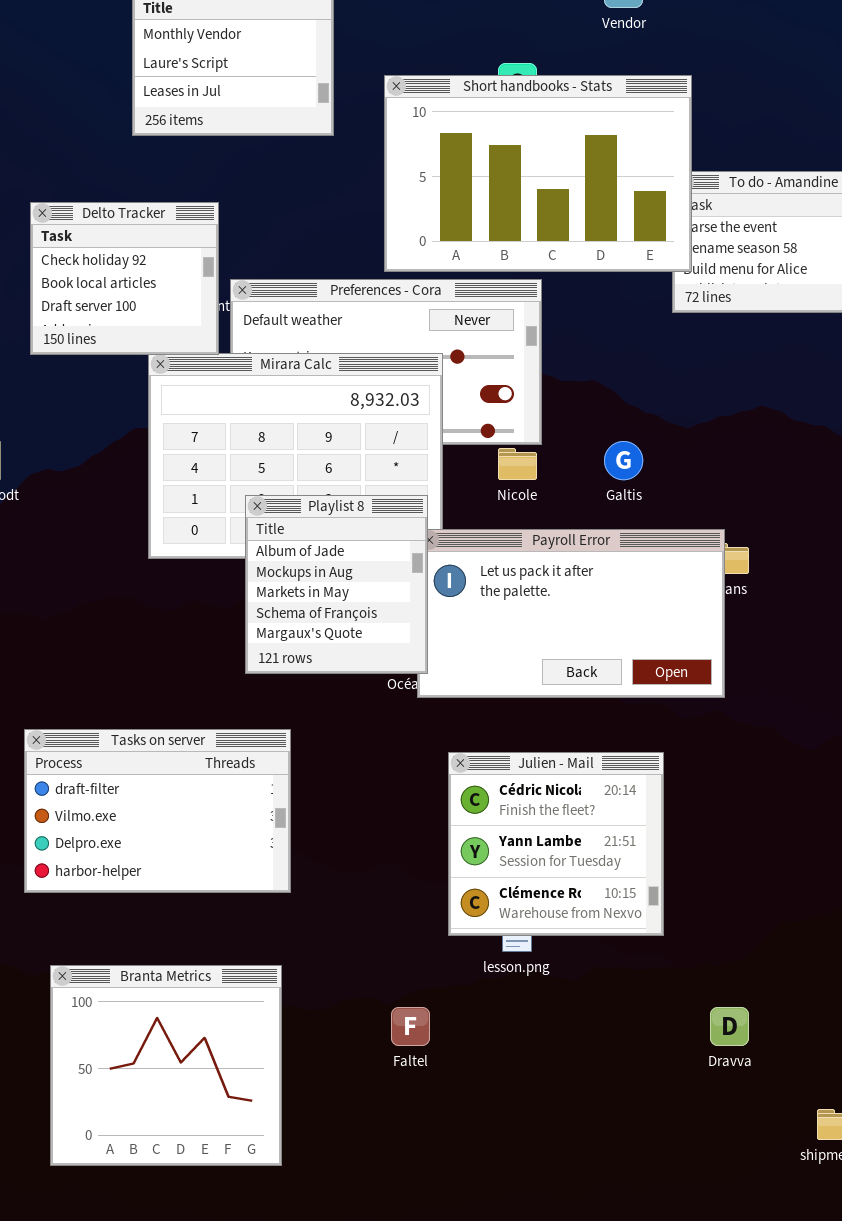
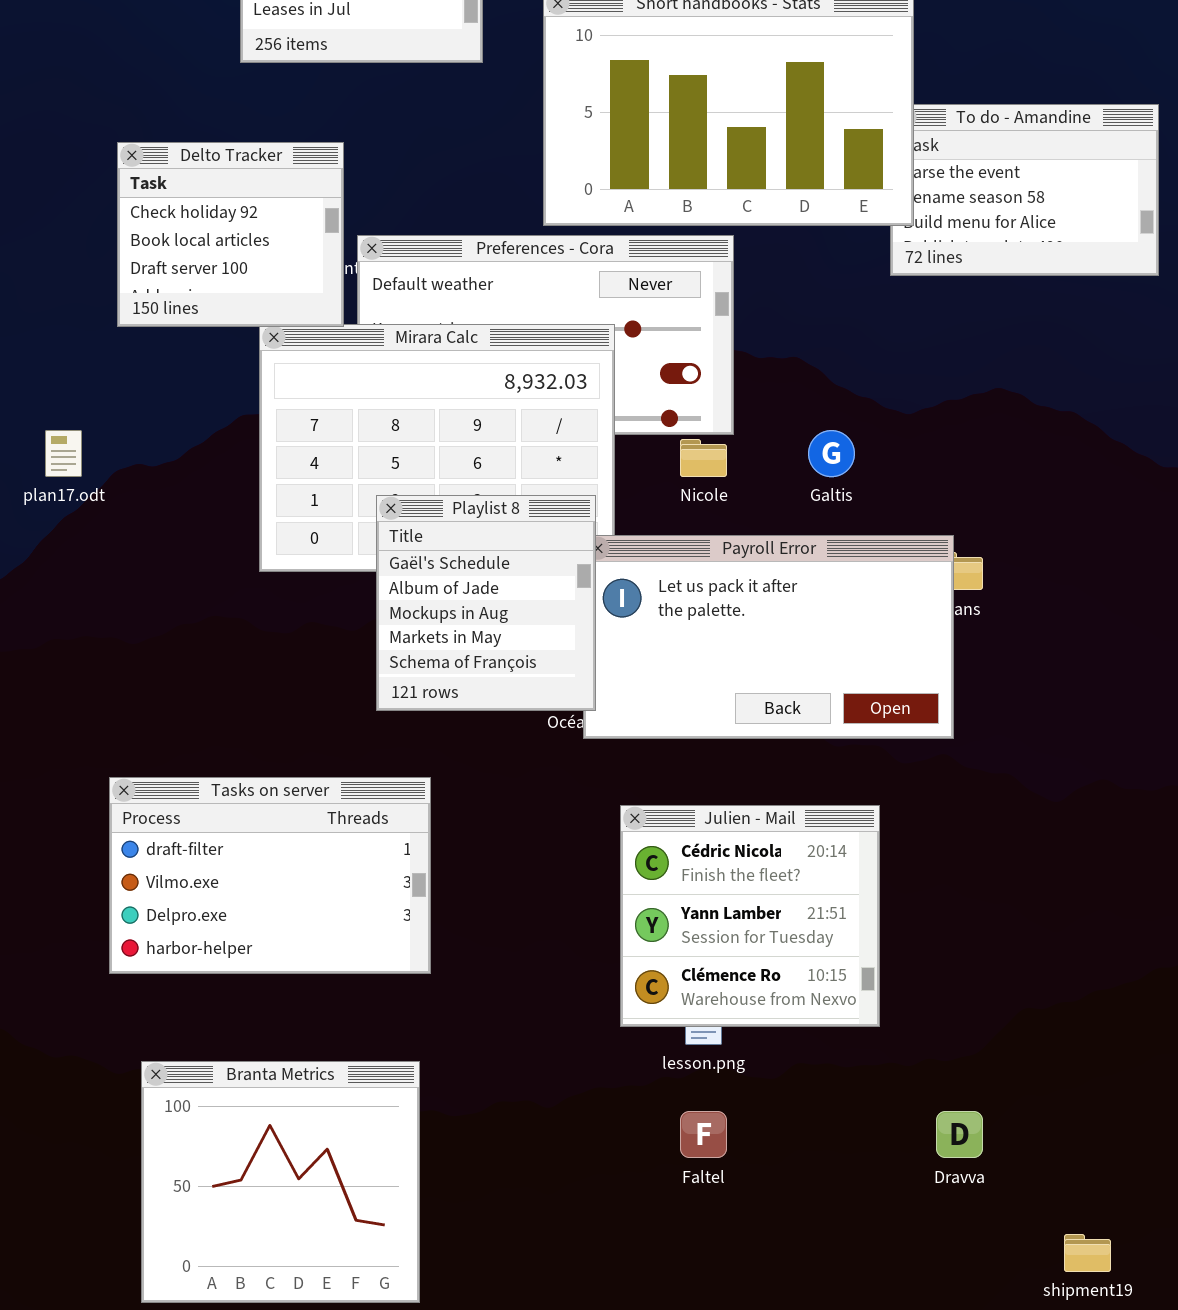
Playlist 8: [245,495,428,674] -> [376,495,596,711], scrolled up 1 row
Faltel: [391,1007,430,1046] -> [680,1111,727,1158], moved

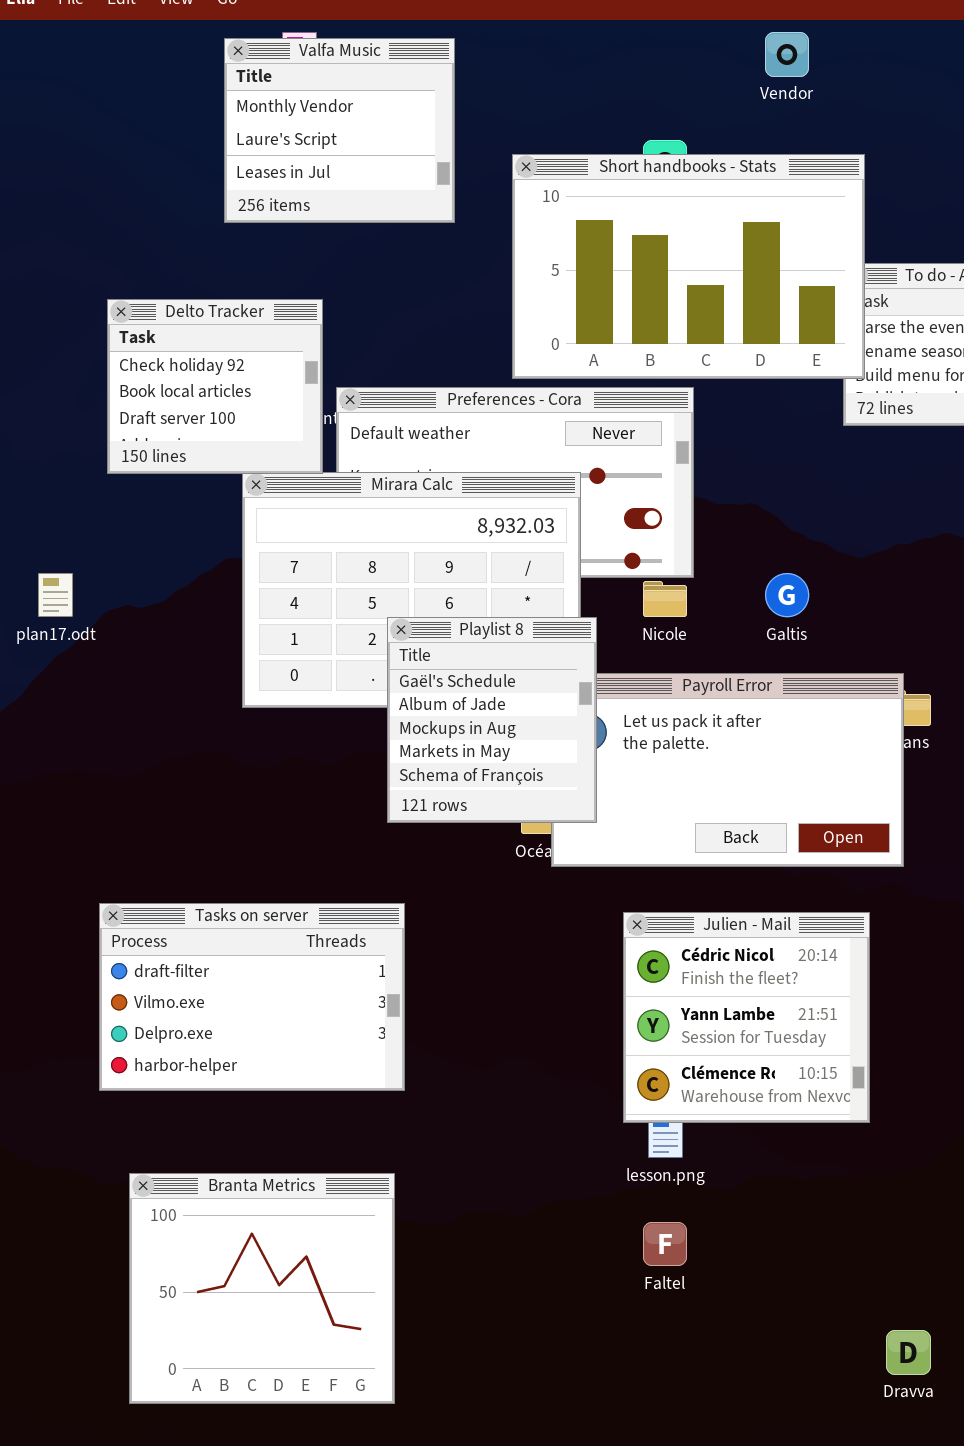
Playlist 8: [376,495,596,711] -> [387,617,597,823], moved
Julien - Mail: [620,805,880,1027] -> [623,912,870,1123], moved
Dravva: [936,1111,983,1158] -> [886,1330,931,1375], moved

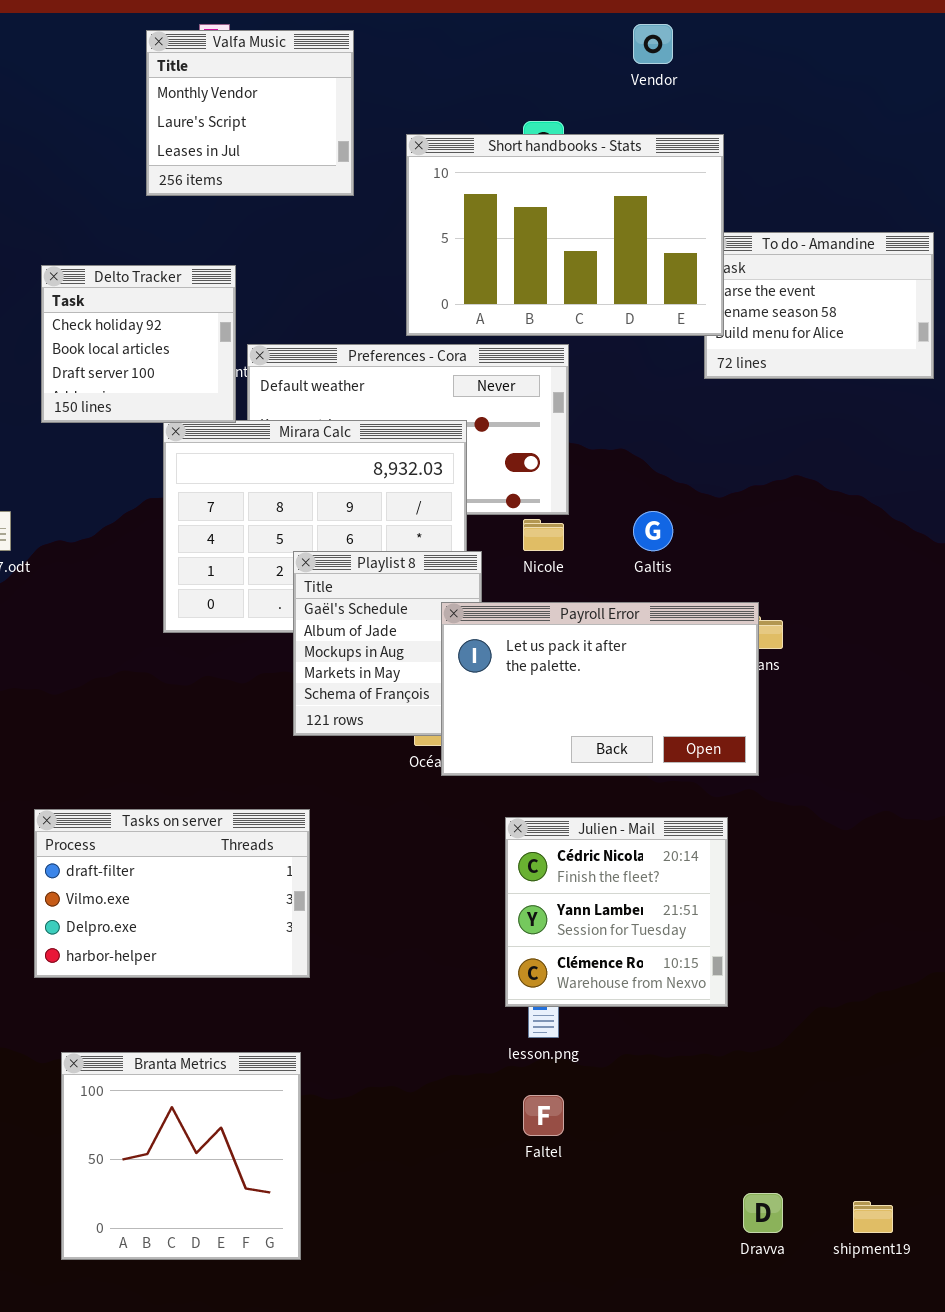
Payroll Error: [551,673,904,867] -> [441,602,759,776], raised

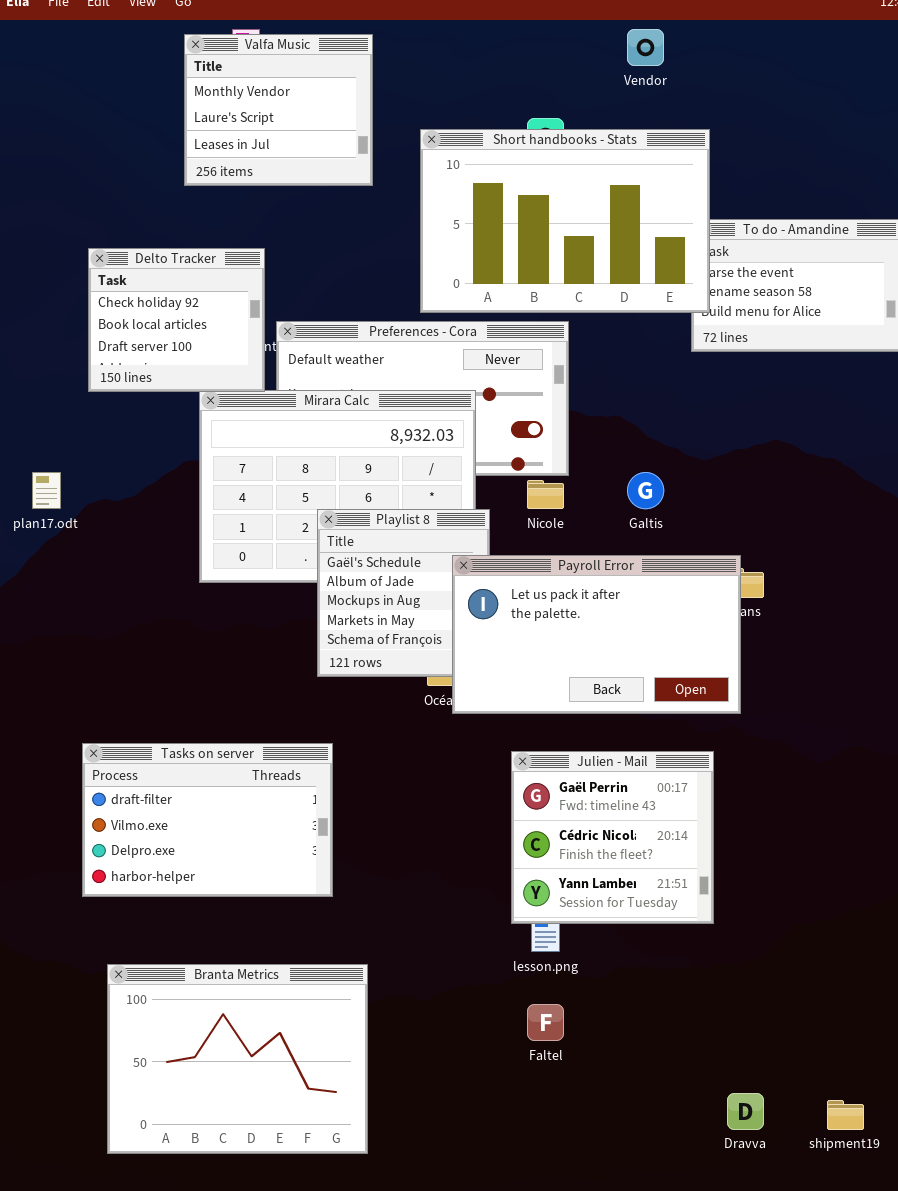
Julien - Mail: [505,817,728,1007] -> [511,751,714,924], scrolled up 1 row
Branta Metrics: [61,1052,301,1260] -> [107,964,368,1154], resized

